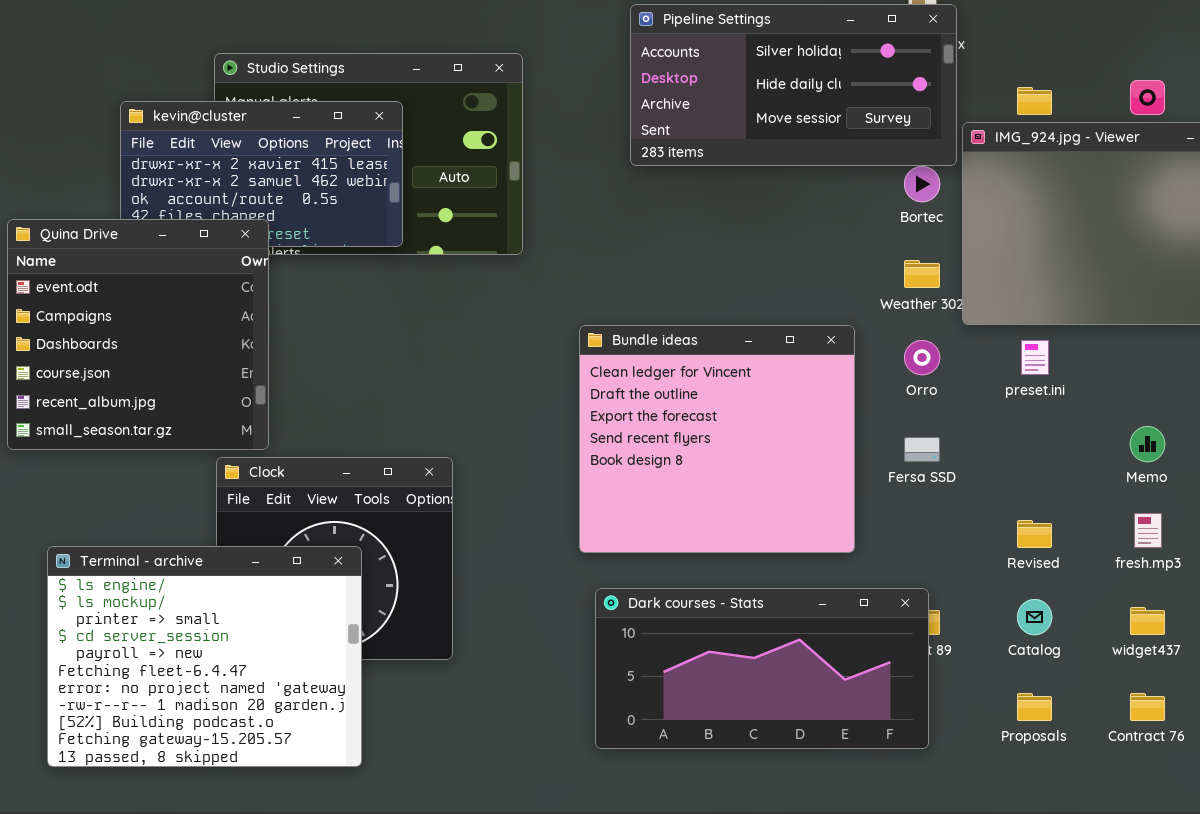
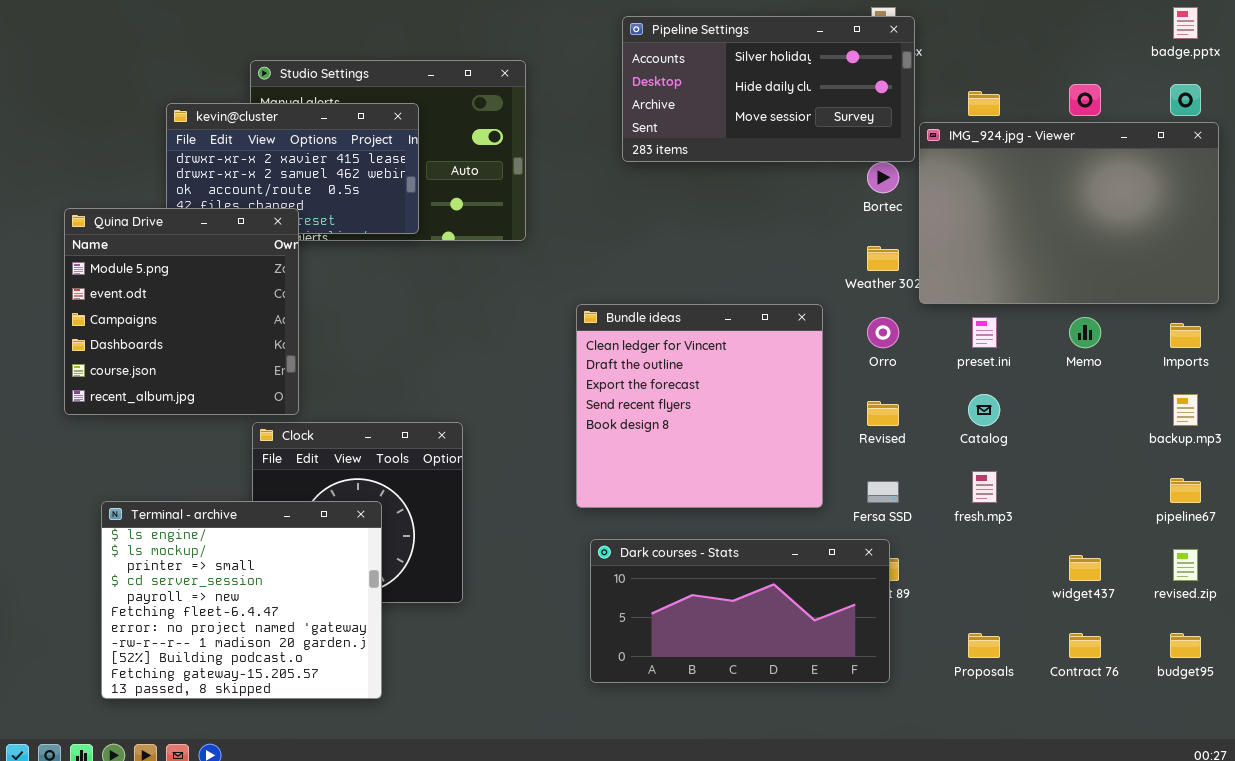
Quina Drive: [7,219,269,450] -> [64,208,299,415], scrolled up 1 row
Memo: [1130,426,1165,462] -> [1069,317,1101,348], moved
Fersa SSD: [904,437,940,462] -> [867,481,899,503], moved
fresh.mp3: [1134,513,1162,548] -> [972,471,997,503], moved
Revised: [1017,520,1052,548] -> [867,401,899,426], moved
Catalog: [1017,599,1052,635] -> [968,394,1000,426], moved

